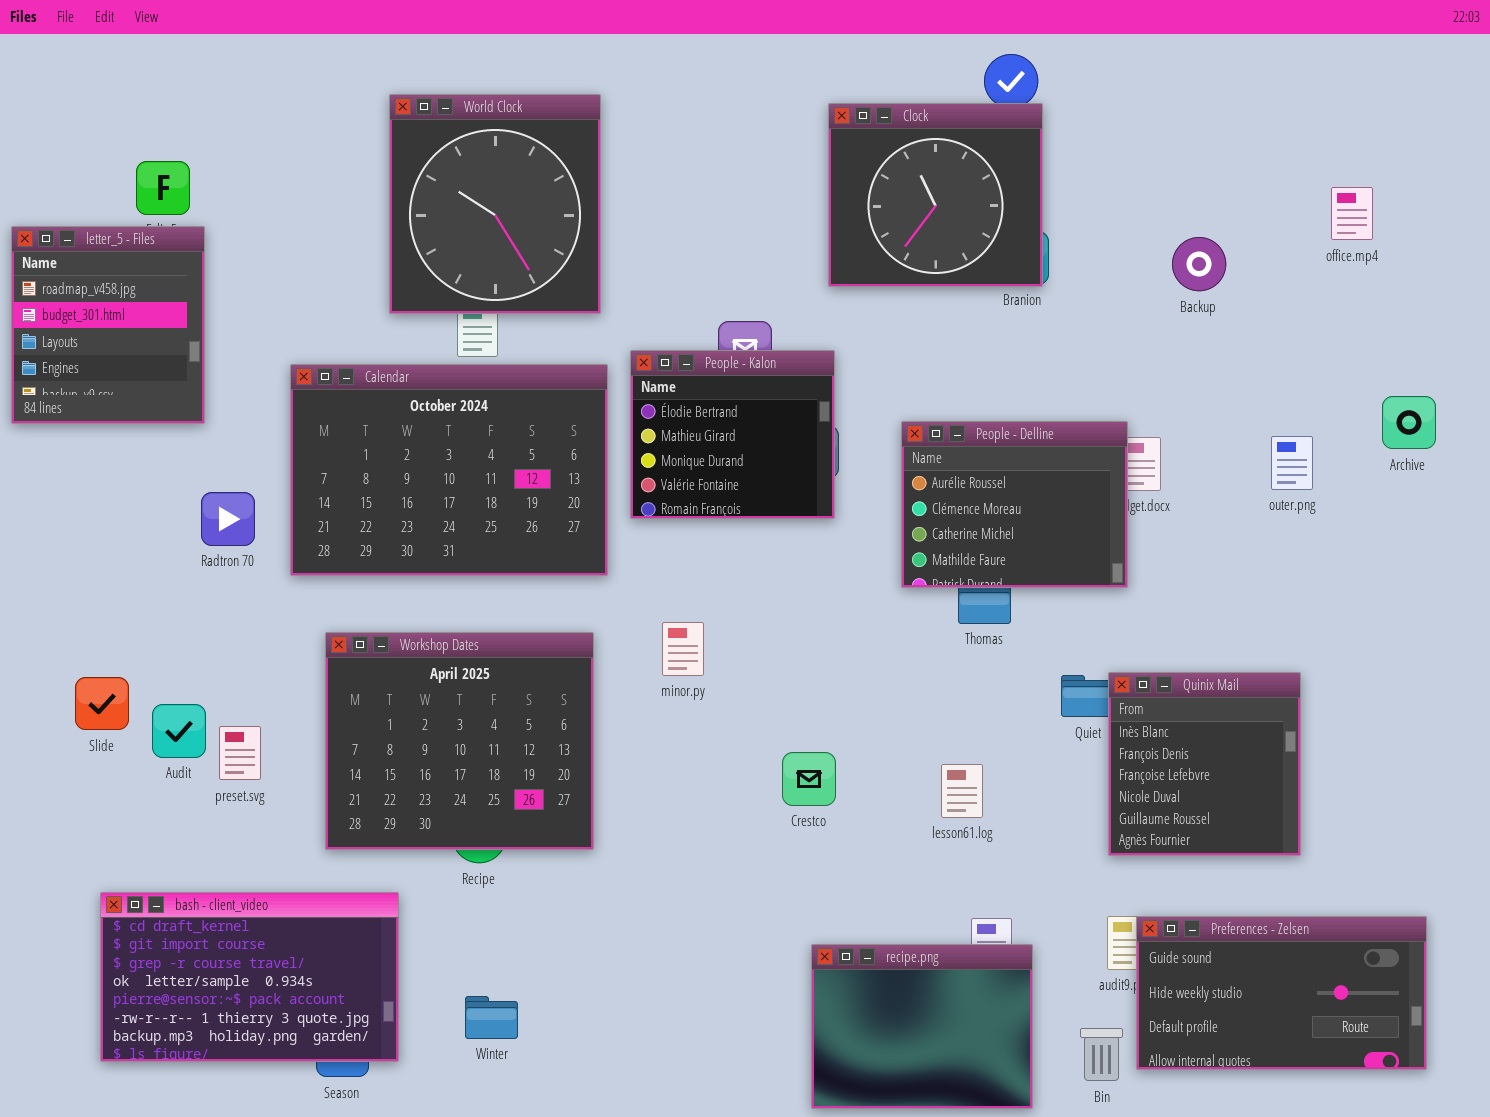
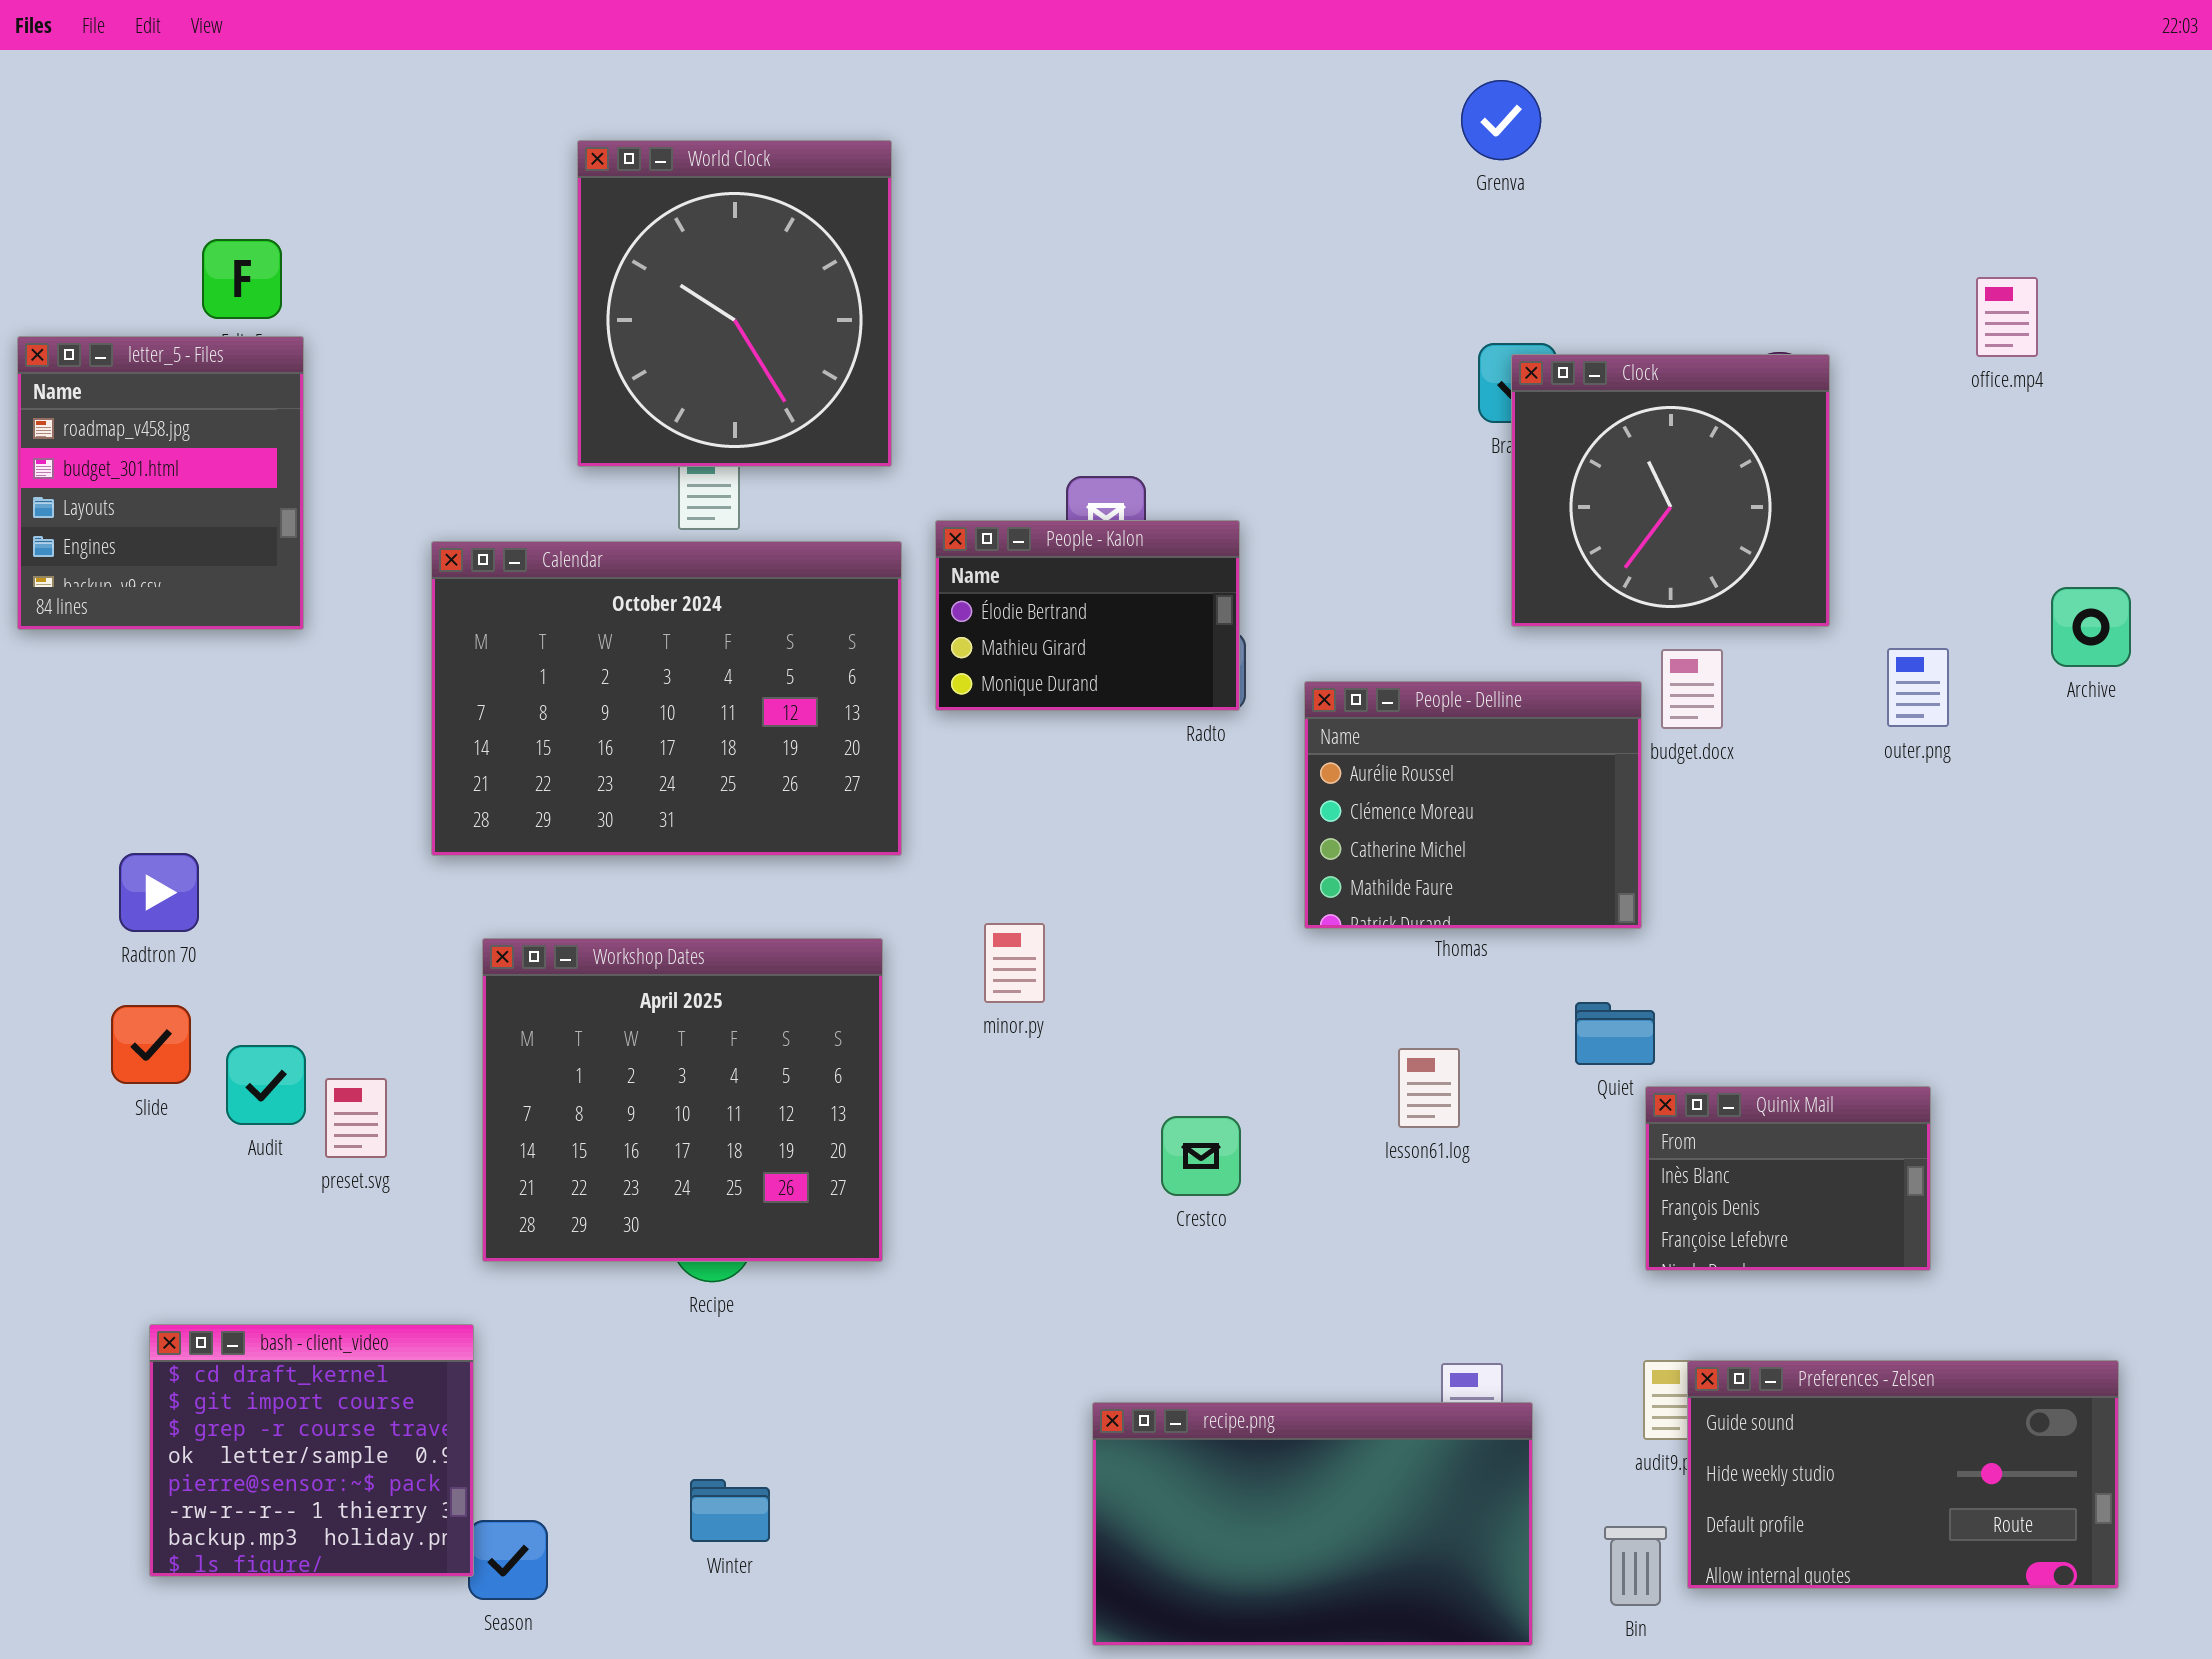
Clock: [828,103,1043,287] -> [1511,354,1830,627], moved
People - Kalon: [630,350,835,519] -> [935,520,1240,711], resized
People - Delline: [901,421,1128,588] -> [1304,681,1642,929], moved
Radtron 70: [201,492,255,546] -> [119,853,199,932], moved
Quinix Mail: [1108,672,1301,856] -> [1645,1086,1931,1271], resized
lesson61.log: [941,764,983,818] -> [1398,1048,1460,1128], moved
bash - client_video: [100,892,399,1062] -> [149,1324,474,1577], resized
recipe.png: [811,944,1033,1109] -> [1092,1402,1533,1646], resized

